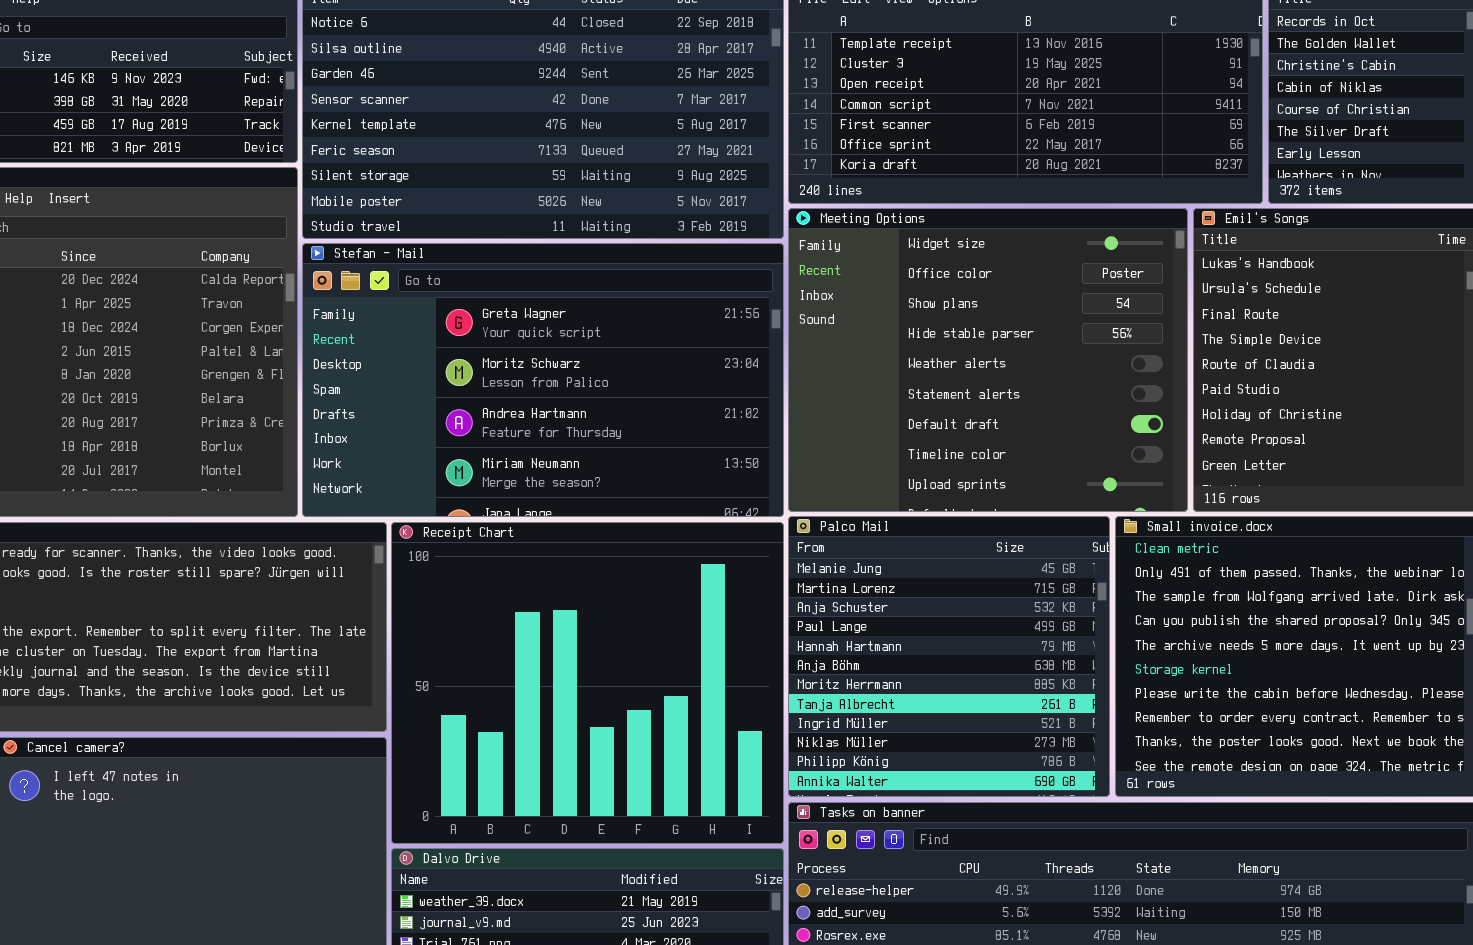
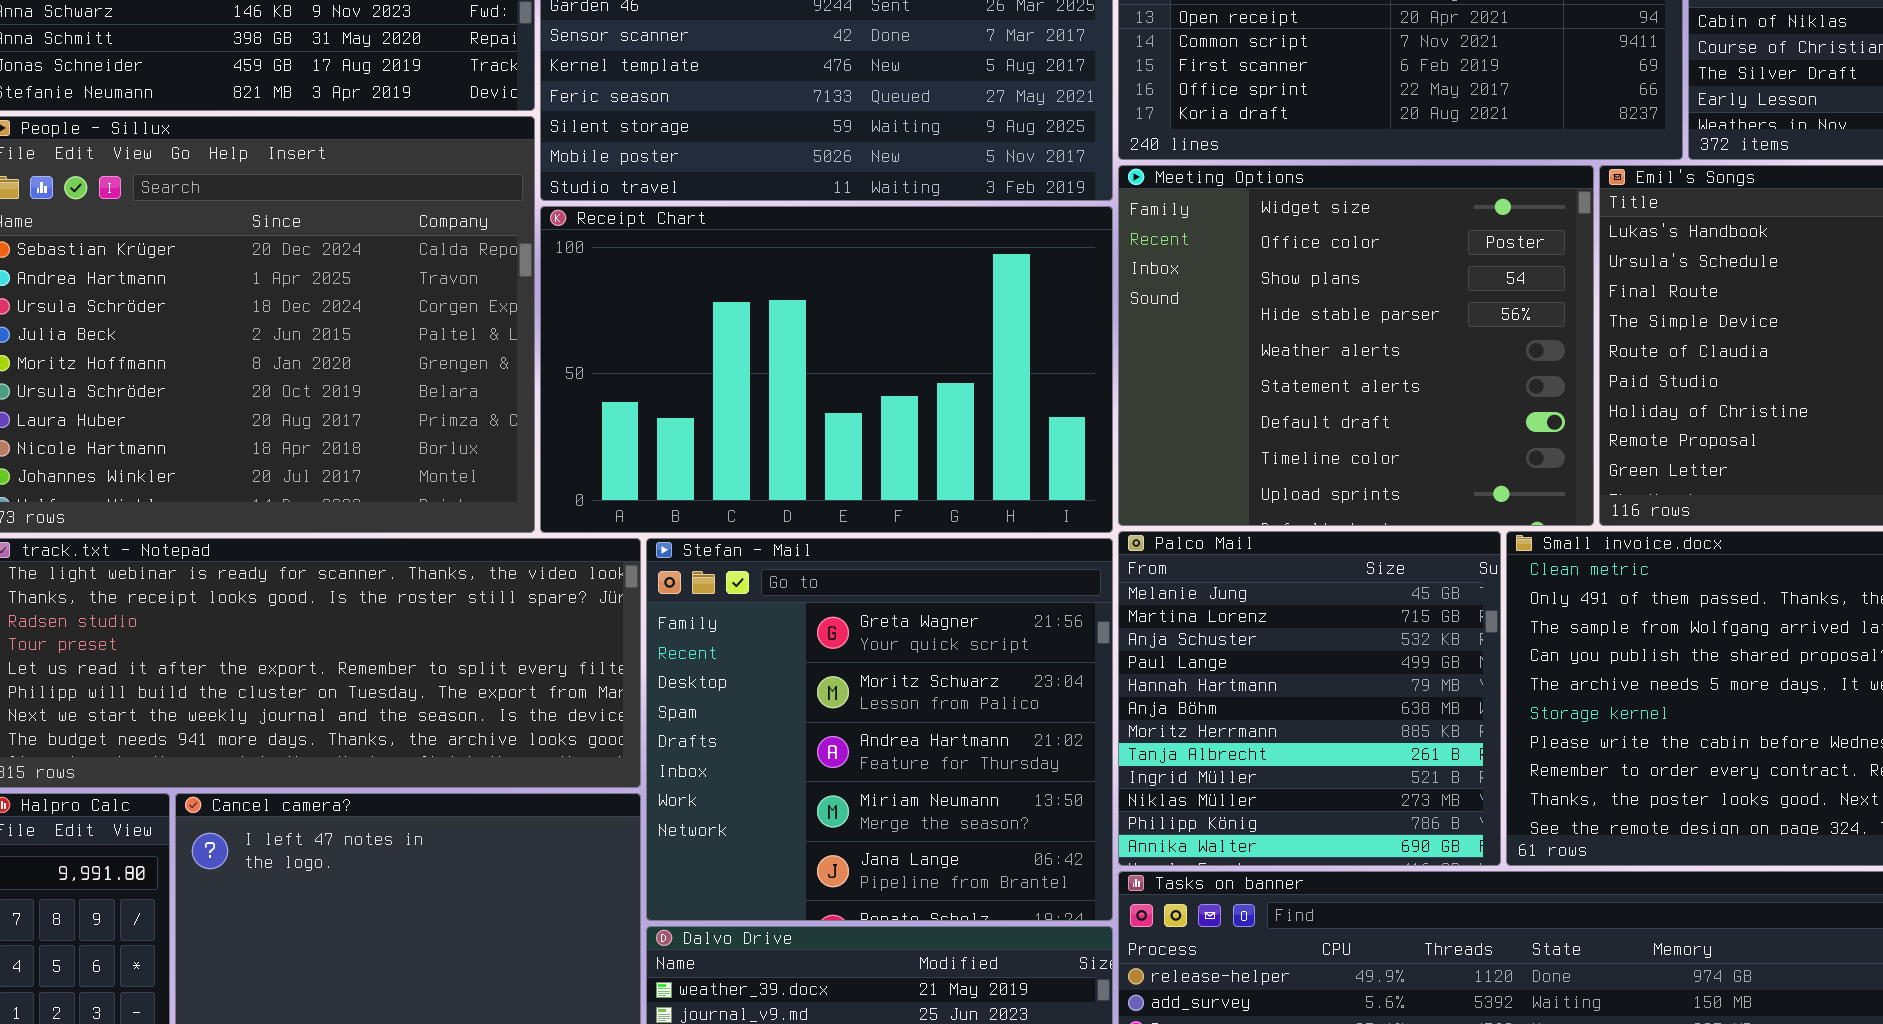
Stefan - Mail: [302,243,784,517] -> [646,538,1113,921], moved, resized
Receipt Chart: [391,522,784,844] -> [540,206,1113,533], moved, resized

